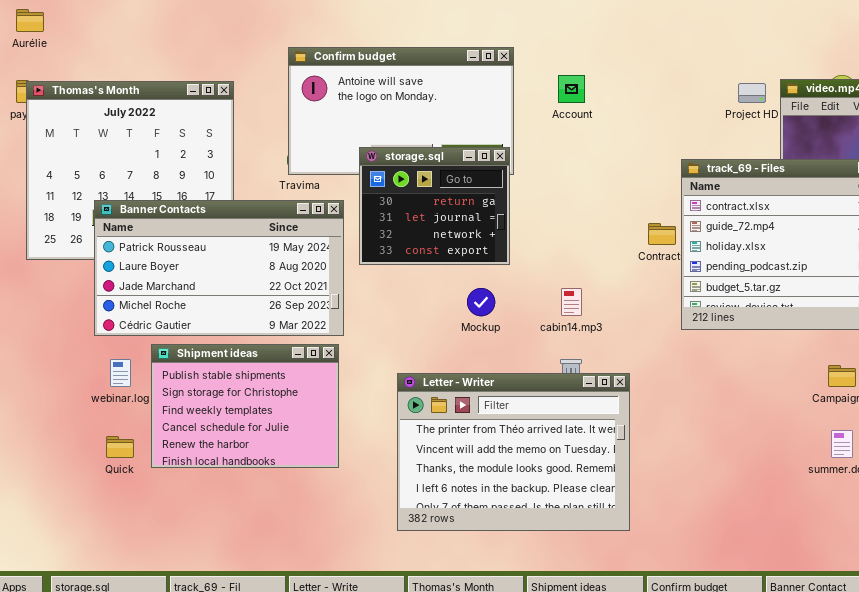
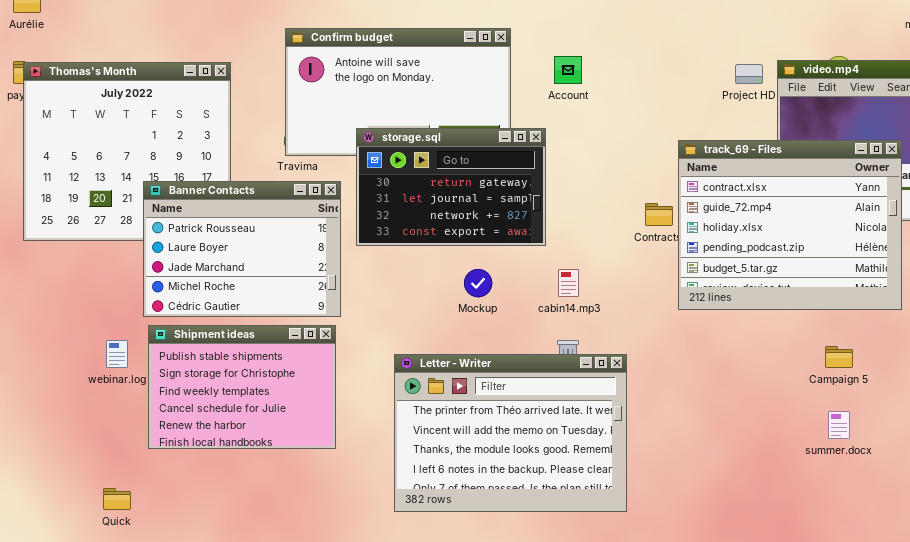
storage.sql: [359,147,510,265] -> [356,128,546,246], resized
Banner Contacts: [94,200,344,336] -> [143,181,341,317], resized
Quick: [106,436,134,458] -> [103,488,131,510], moved

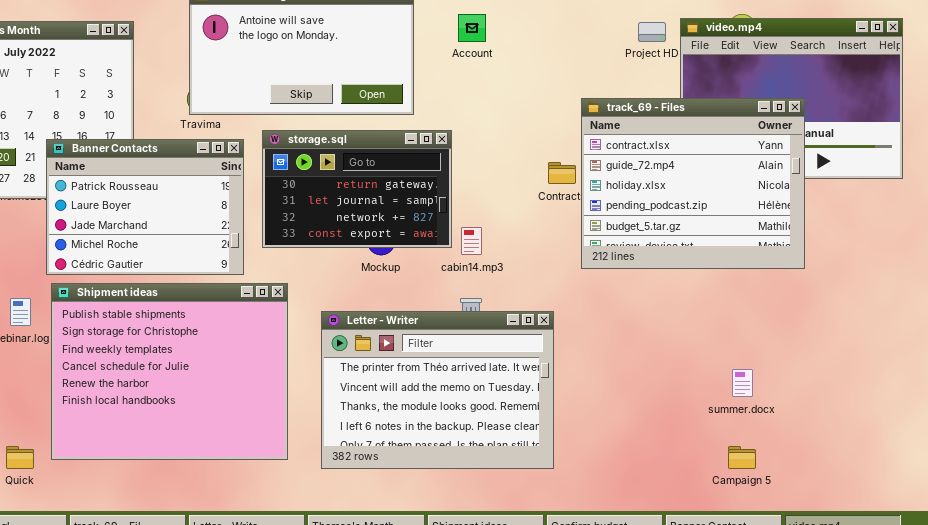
storage.sql: [356,128,546,246] -> [262,130,452,248], moved
Shipment ideas: [148,325,336,449] -> [51,283,288,460], resized
Campaign 5: [825,346,853,368] -> [728,446,756,469], moved
Letter - Writer: [394,354,627,512] -> [321,311,554,469], moved

